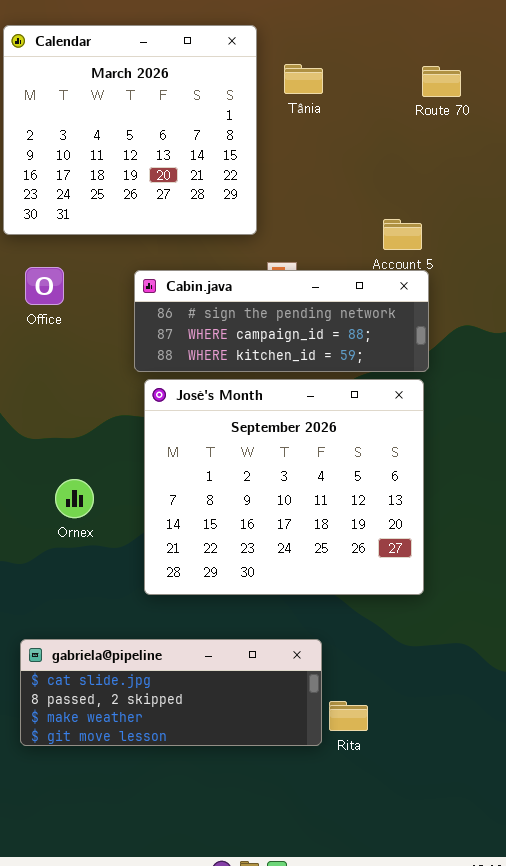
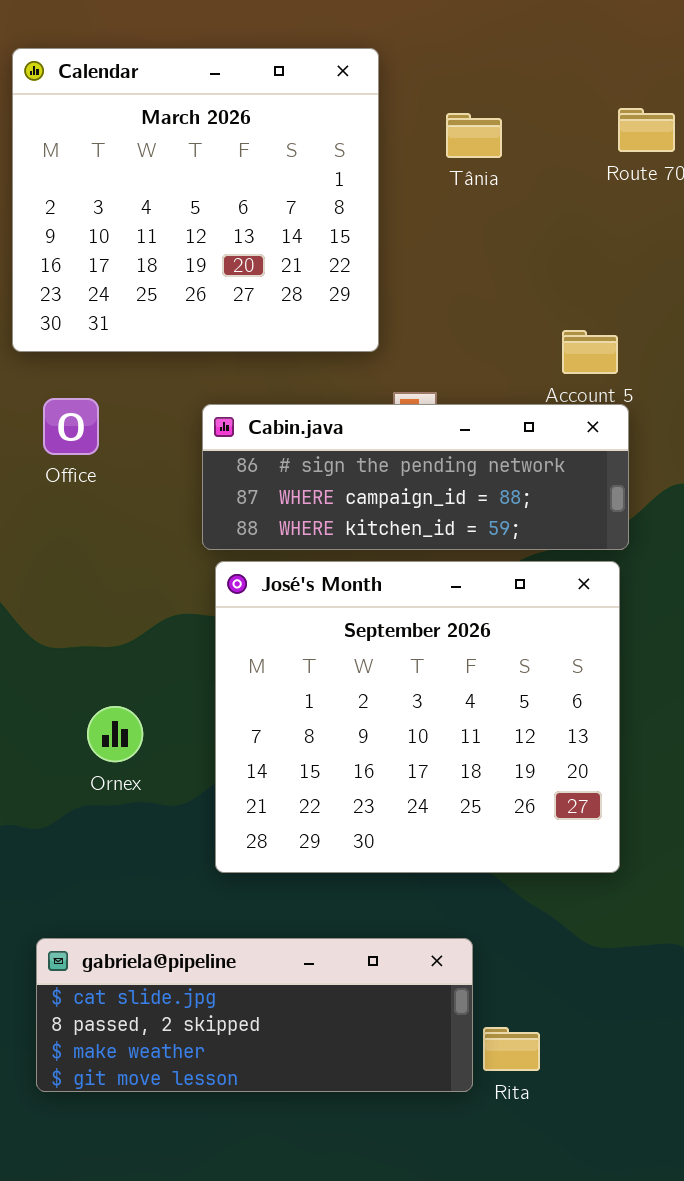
Tânia: [284,64,323,94] -> [446,113,502,158], moved

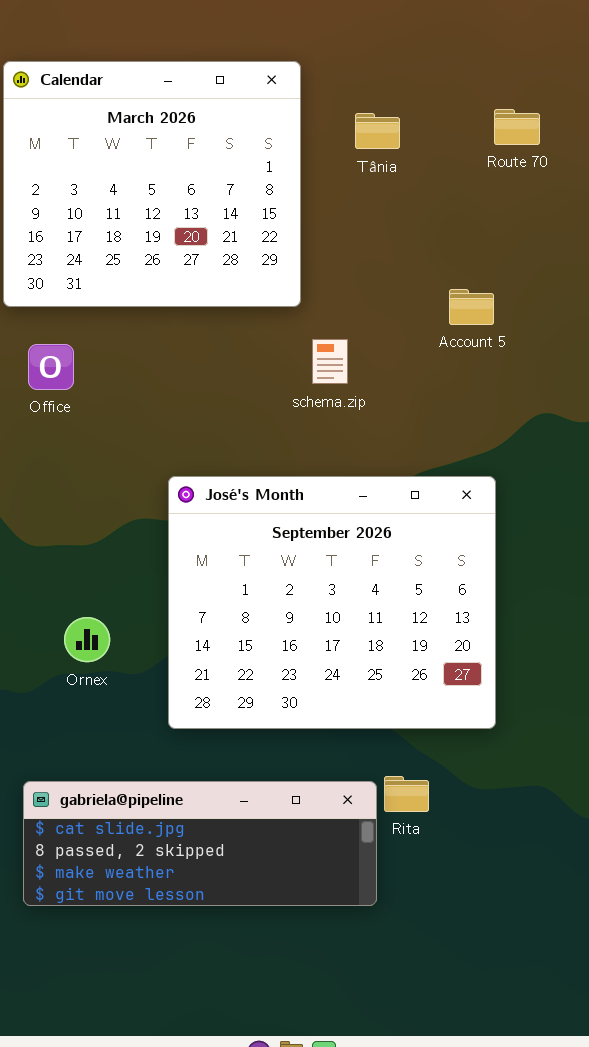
Cabin.java: [202,404,629,550] -> none, closed
Ornex: [87,706,143,762] -> [64,617,110,662], moved
Rita: [483,1027,540,1071] -> [384,776,429,812], moved

